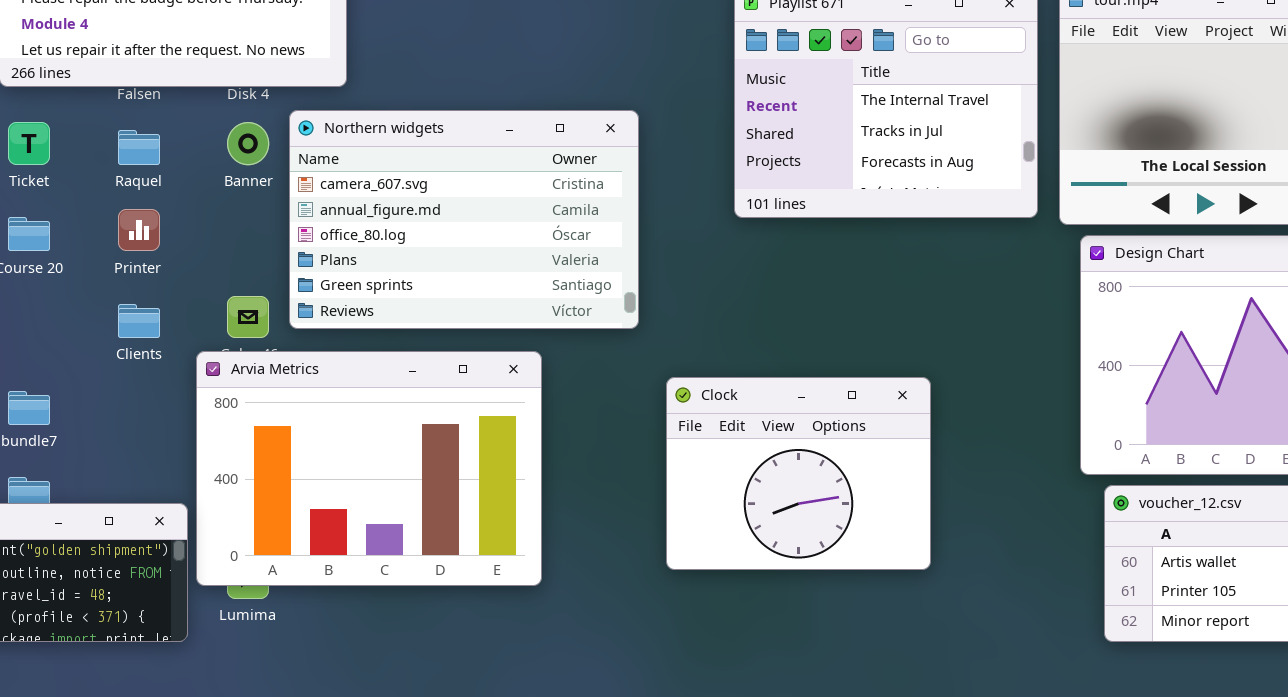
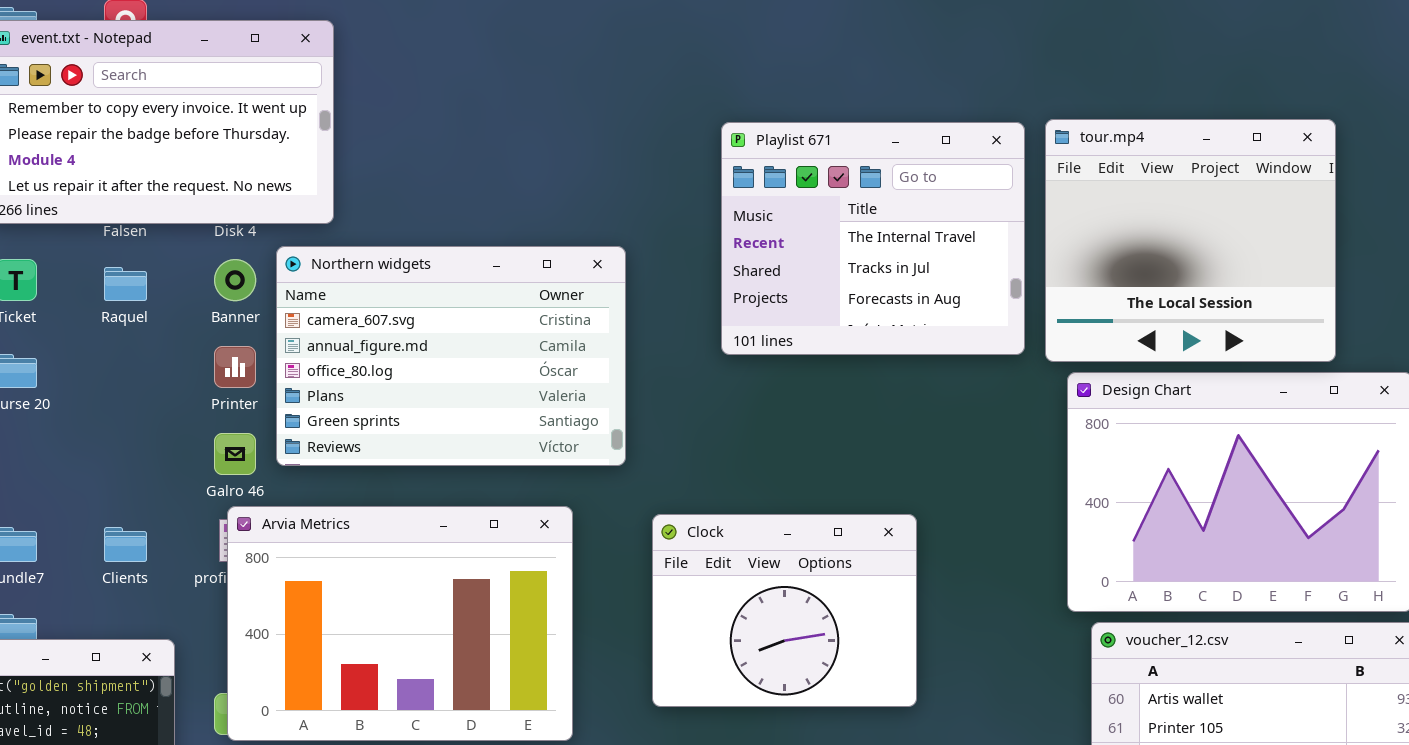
Printer: [118,209,160,251] -> [214,346,256,388], moved
Clients: [118,304,160,338] -> [104,527,147,562], moved
Arvia Metrics: [196,351,542,586] -> [227,506,573,741], moved

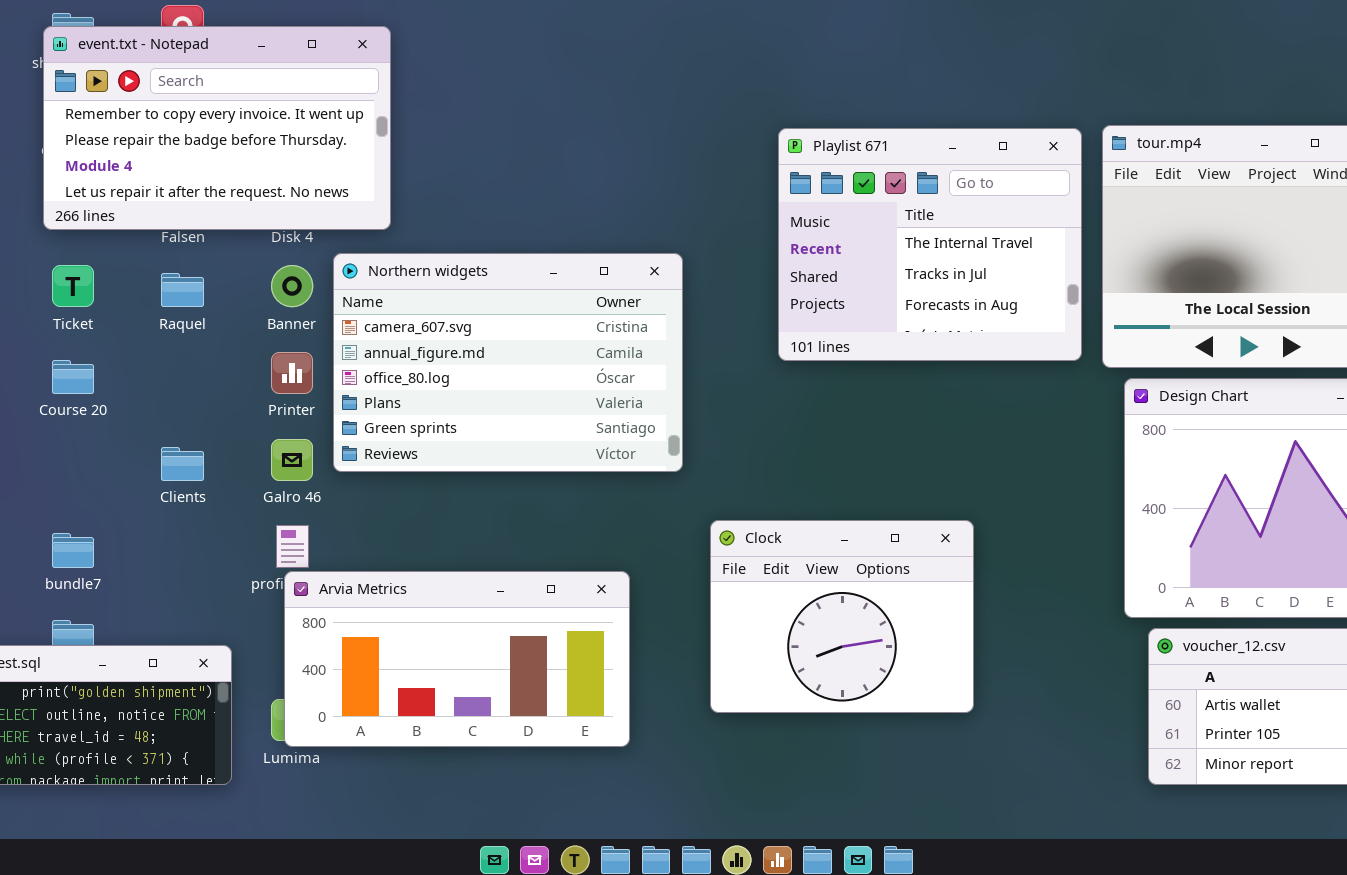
Arvia Metrics: [227,506,573,741] -> [284,571,630,747], resized
Clients: [104,527,147,562] -> [161,447,204,481], moved

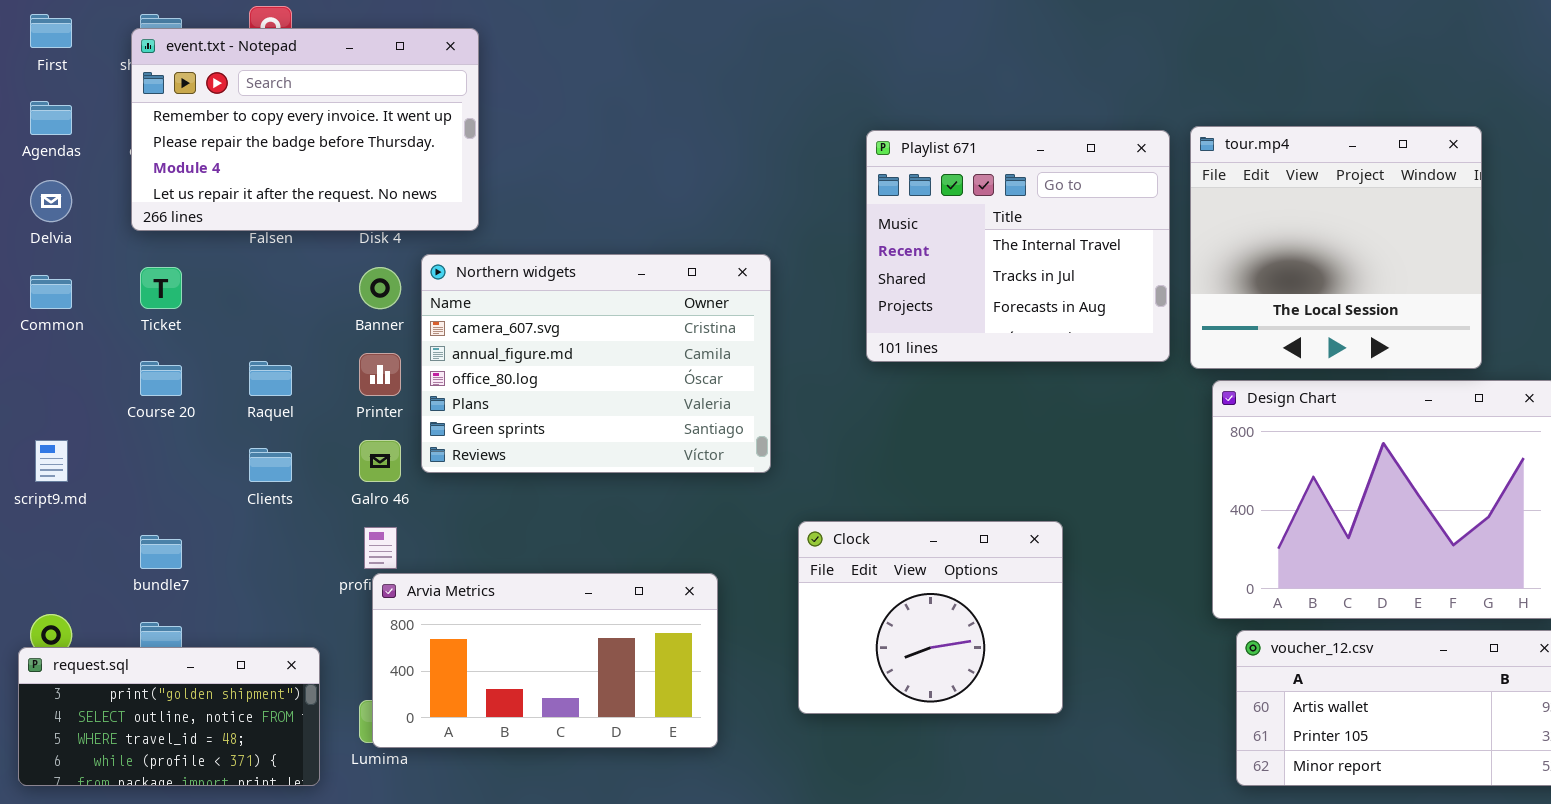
Raquel: [161,273,204,307] -> [249,361,292,396], moved

